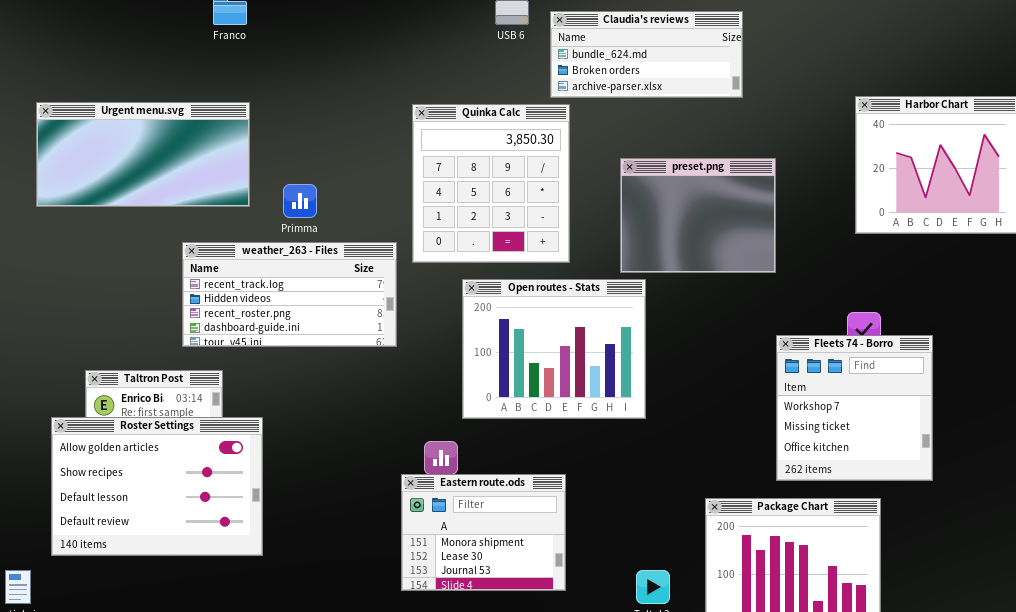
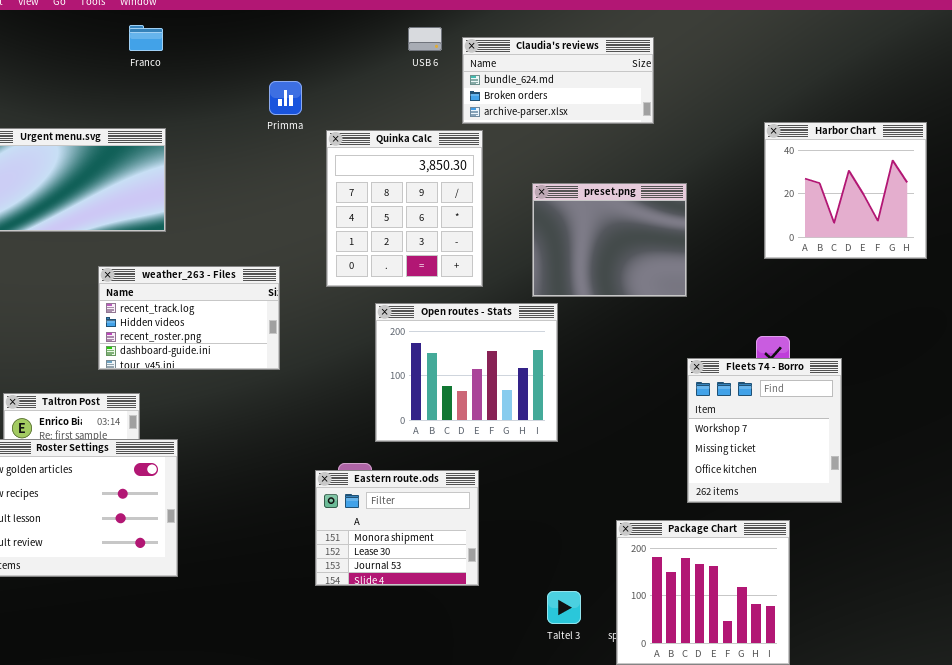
Primma: [283,184,317,218] -> [269,81,302,115], moved
weather_263 - Files: [182,242,397,347] -> [98,266,280,370], resized
Eastern route.ods: [401,474,566,591] -> [315,470,479,586], moved

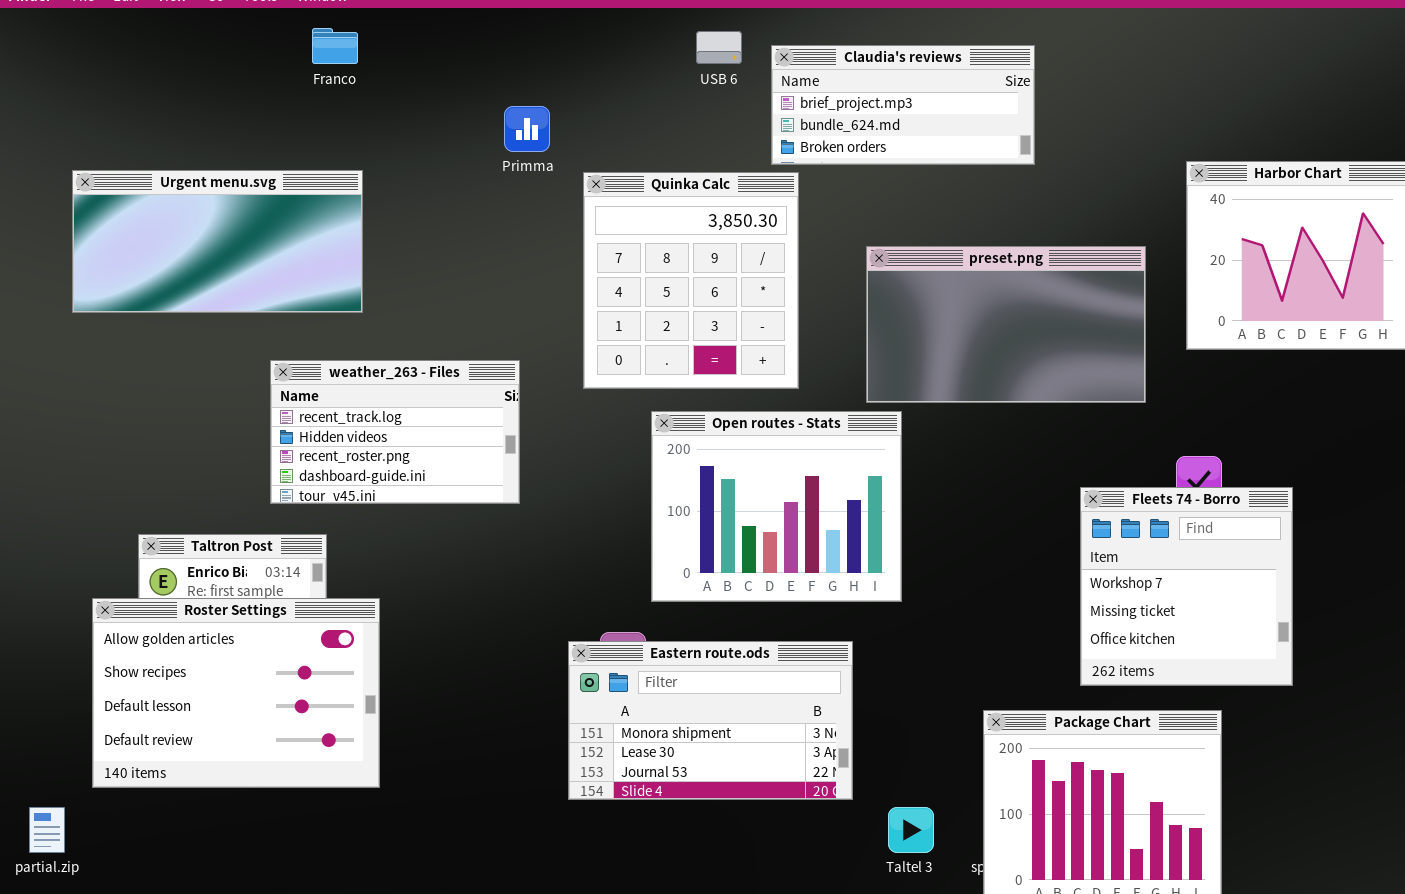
Claudia's reviews: [462,37,654,124] -> [771,45,1035,165], scrolled up 1 row
preset.png: [532,183,687,297] -> [866,246,1146,403], resized
Eastern route.ods: [315,470,479,586] -> [568,641,853,800], resized

